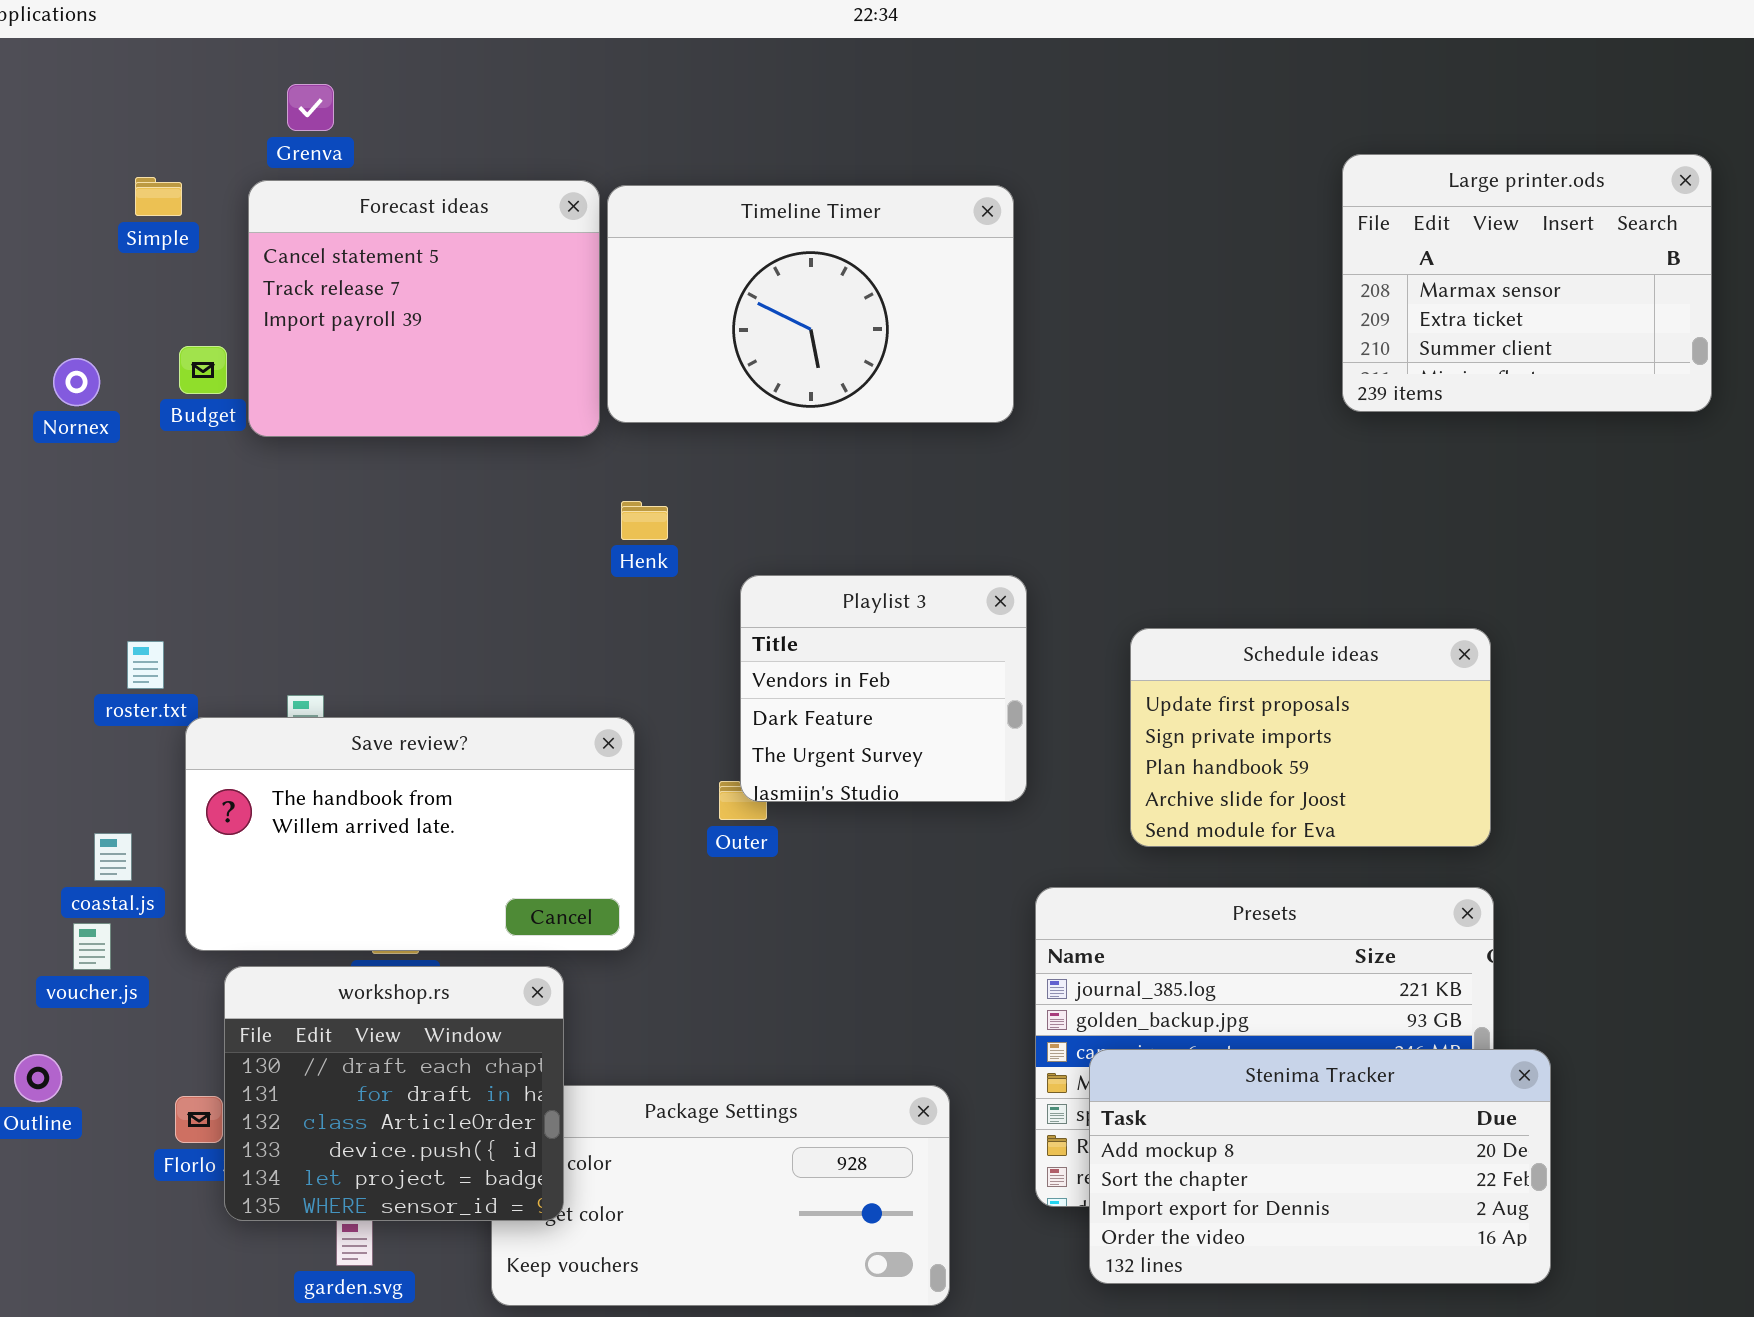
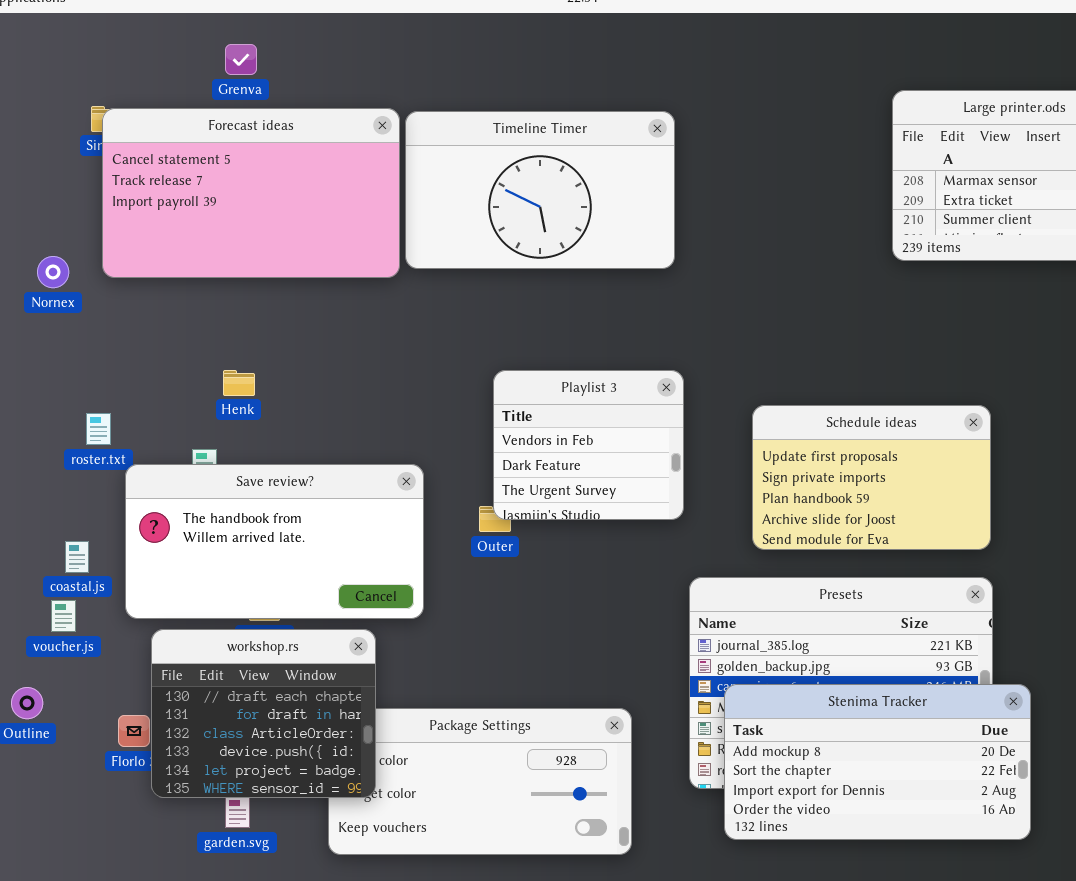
Grenva: [287,84,334,131] -> [225,44,257,75], moved
Forecast ideas: [248,180,600,437] -> [102,108,400,278], resized
Nornex: [53,358,100,406] -> [37,256,69,288], moved
Henk: [621,501,668,540] -> [223,370,255,396], moved

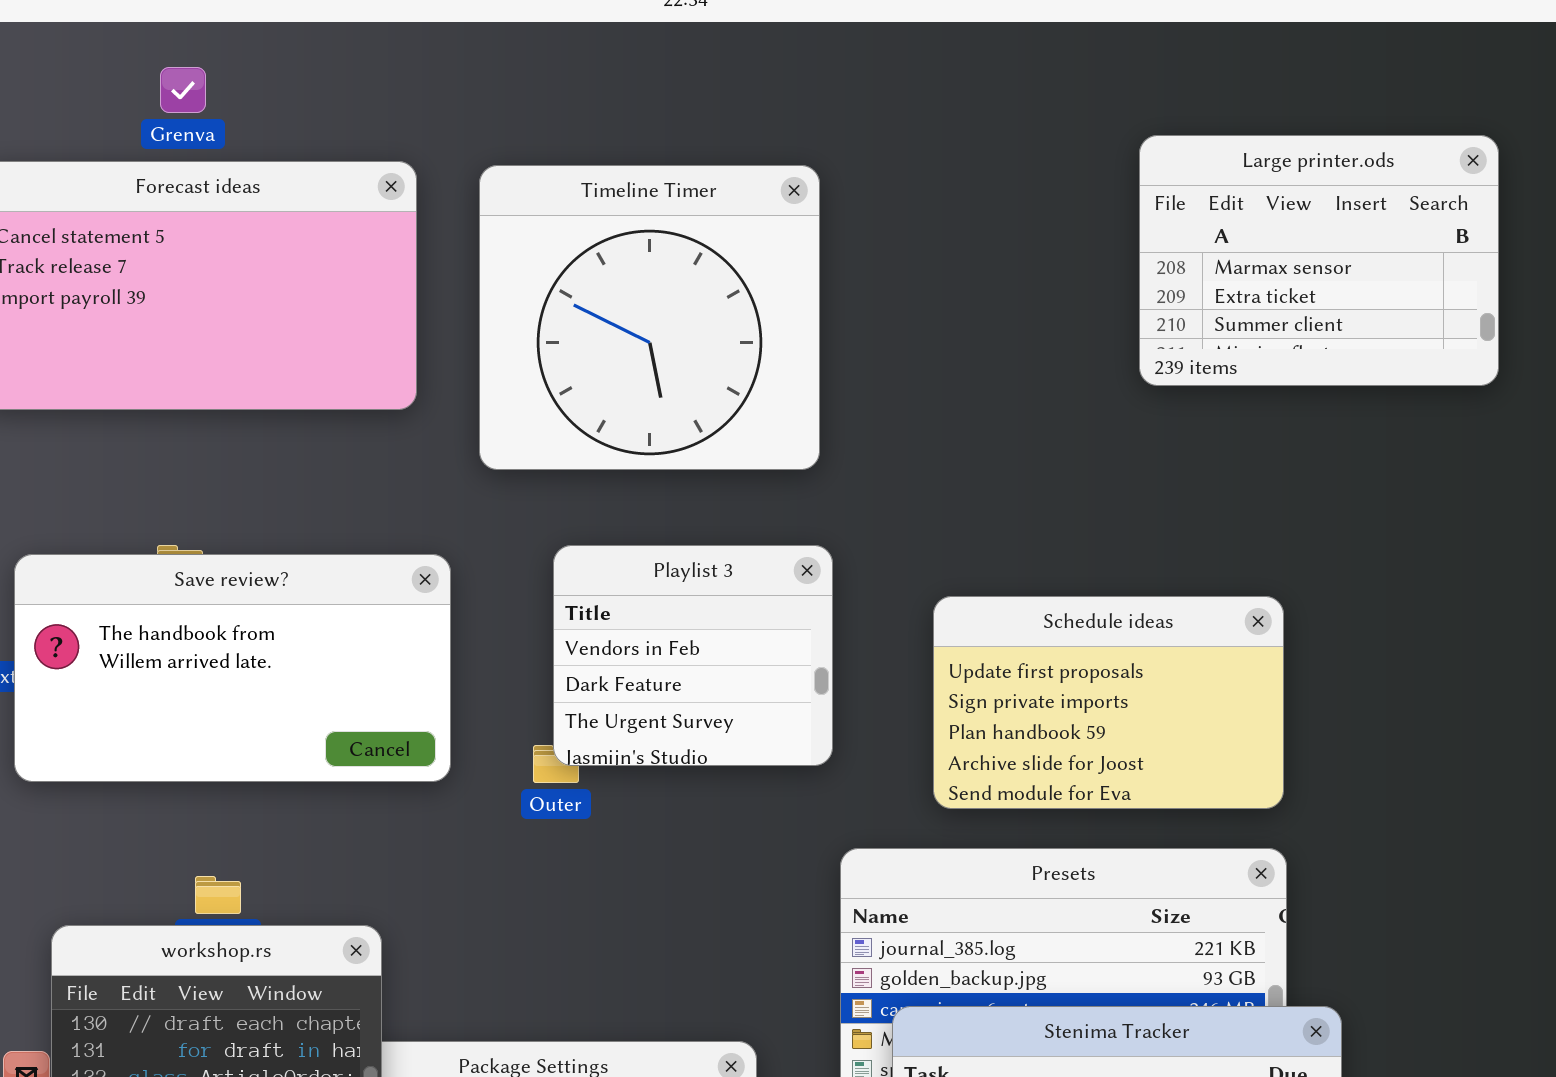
Timeline Timer: [405,111,675,269] -> [479,165,820,470], resized
Save review?: [125,464,424,619] -> [14,554,451,782], moved

